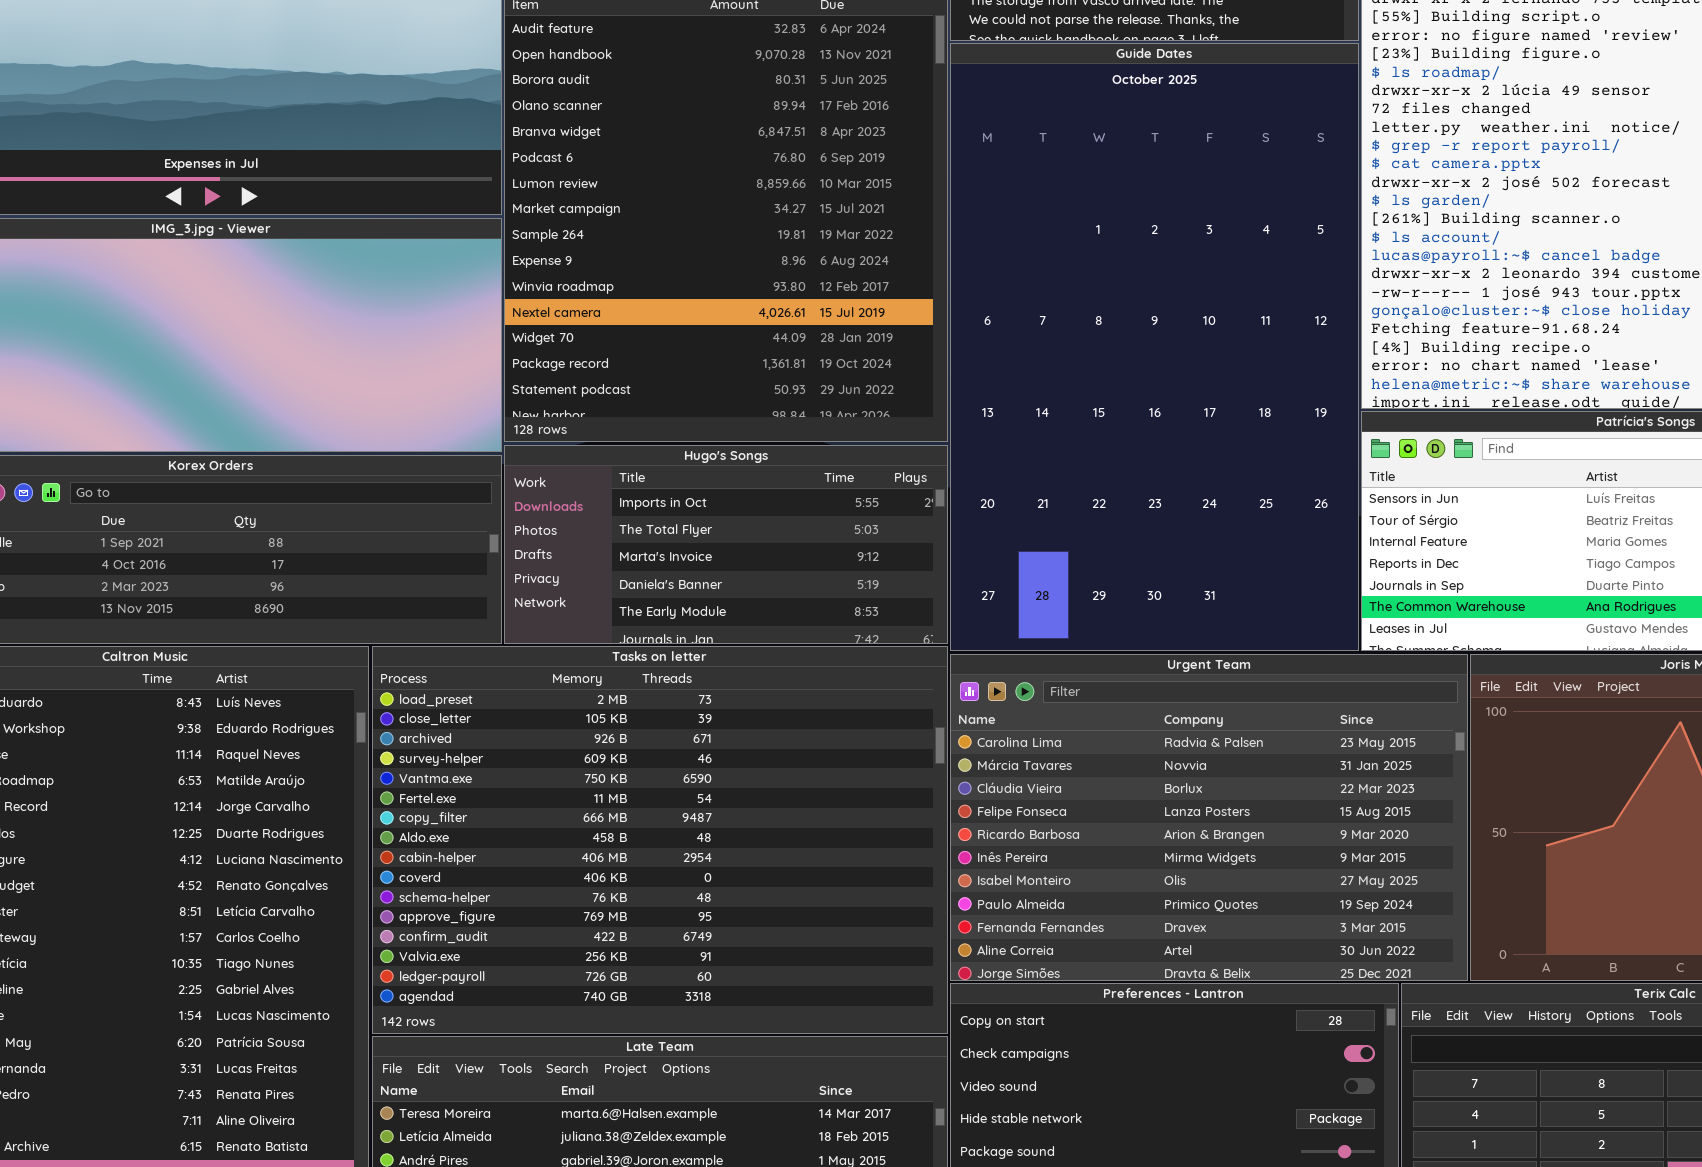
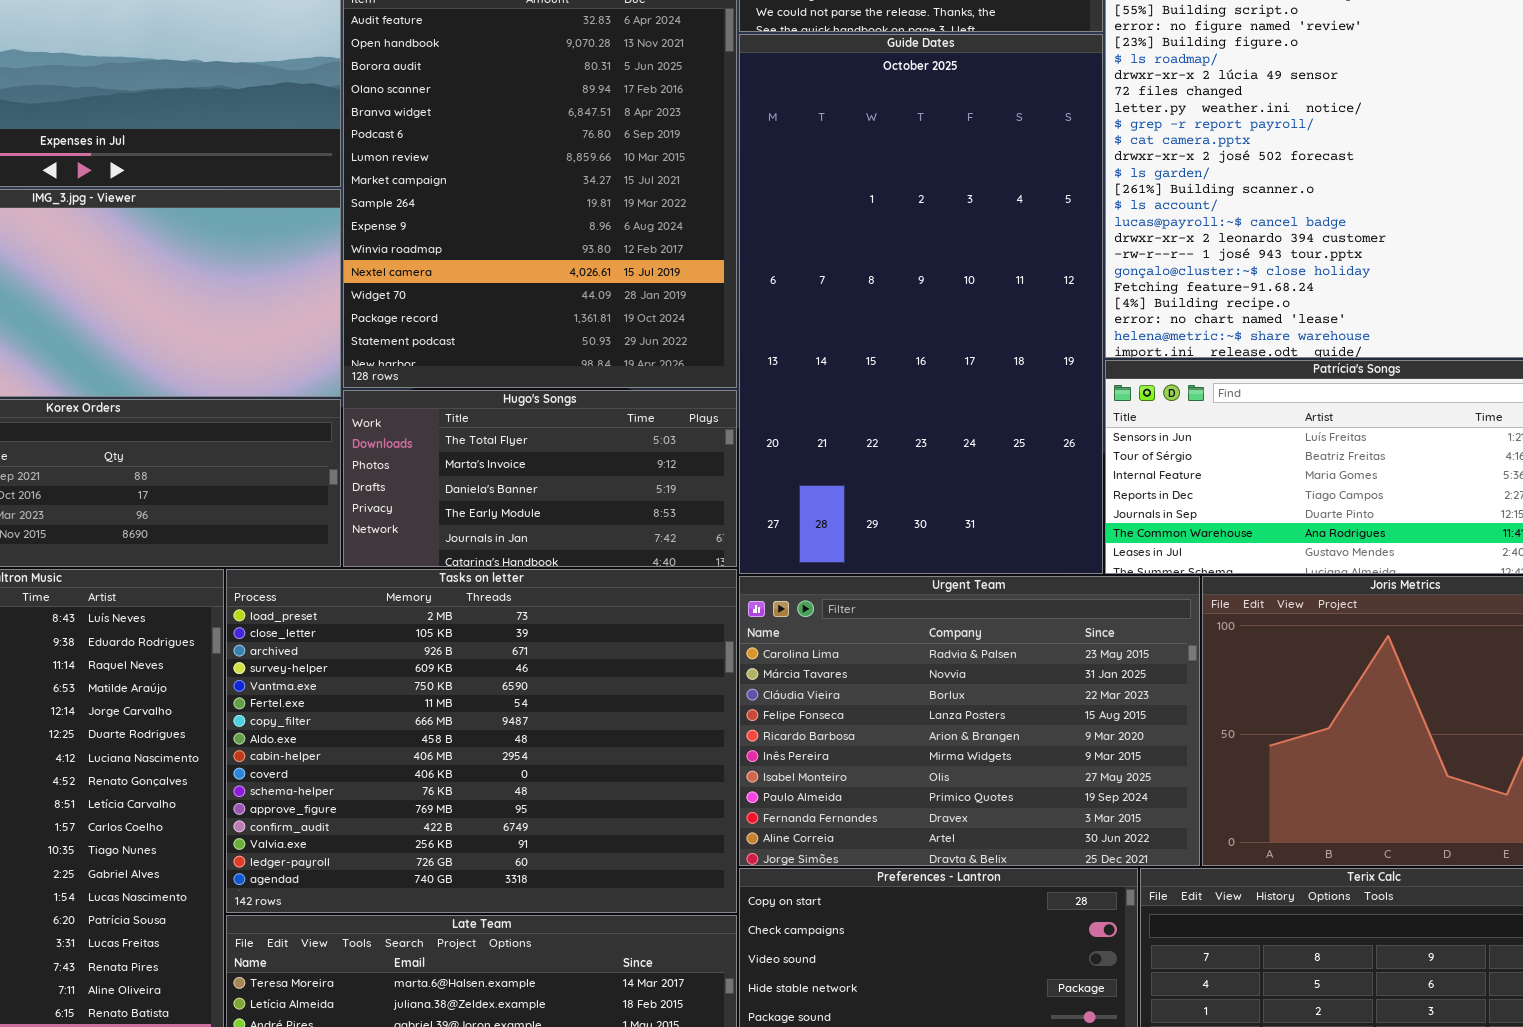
Hugo's Songs: [504,445,948,644] -> [343,390,737,567], scrolled down 1 row

